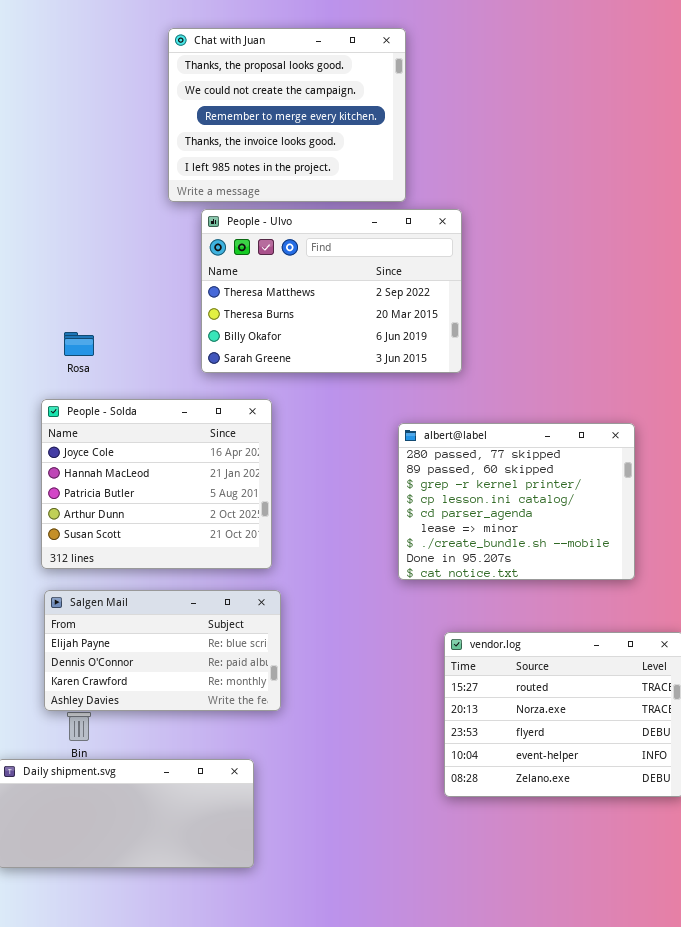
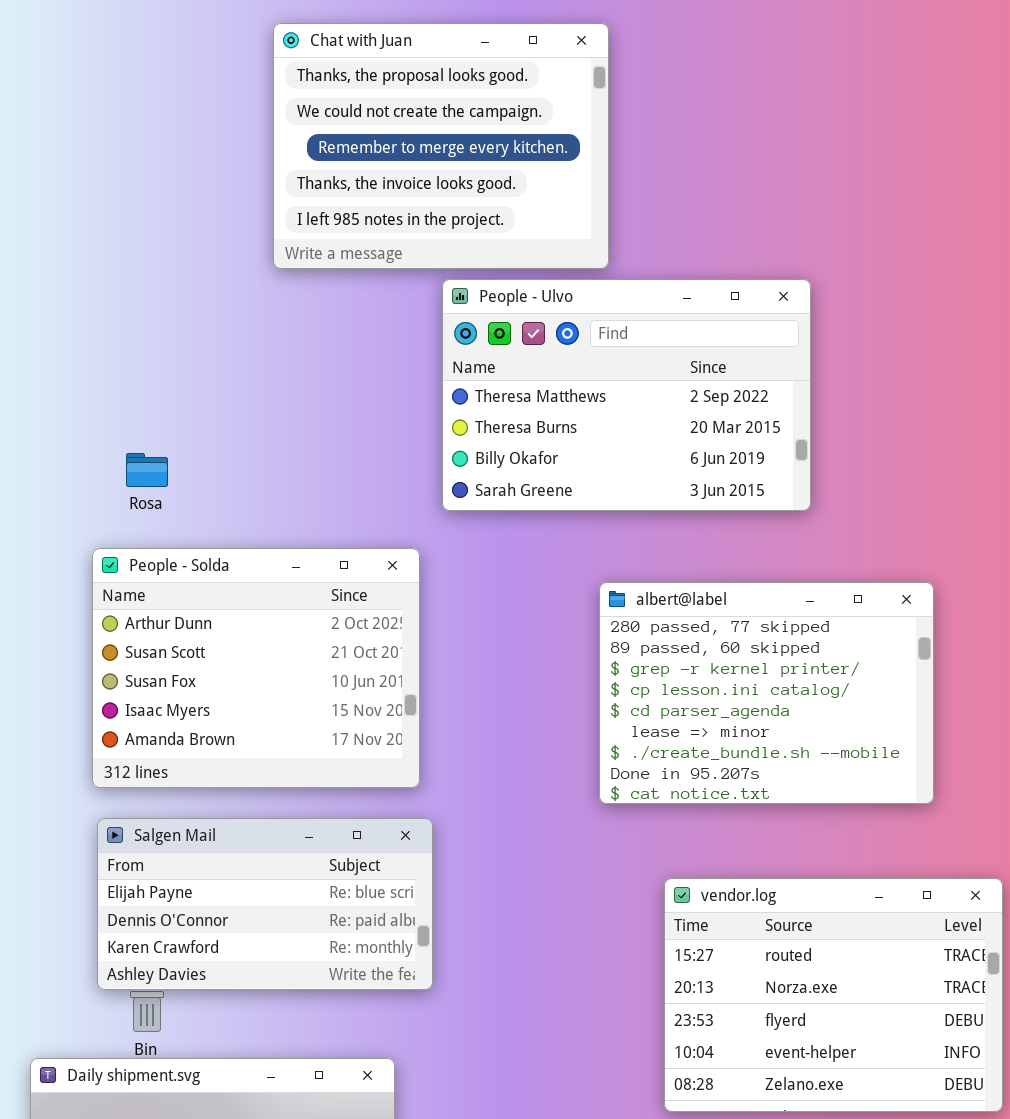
People - Ulvo: [201,209,462,373] -> [442,279,811,511], moved
People - Solda: [41,399,272,569] -> [92,548,420,788], scrolled down 3 rows

